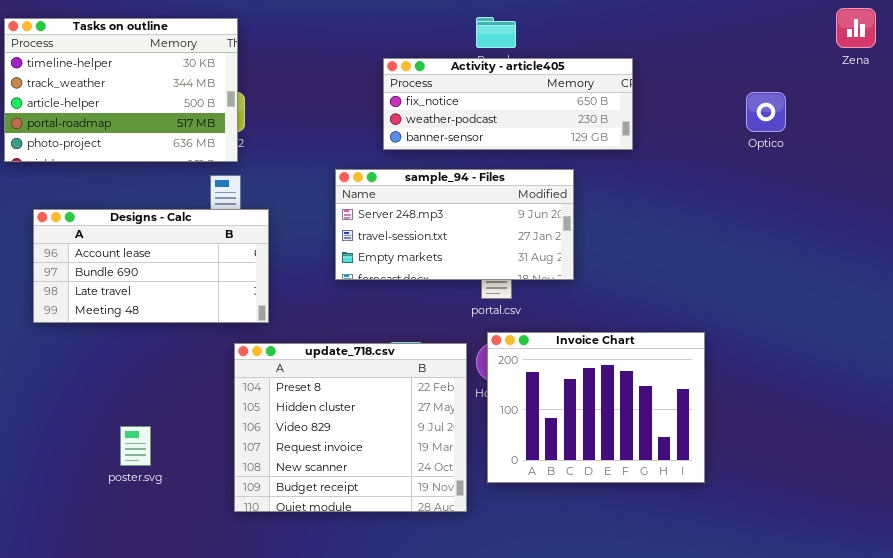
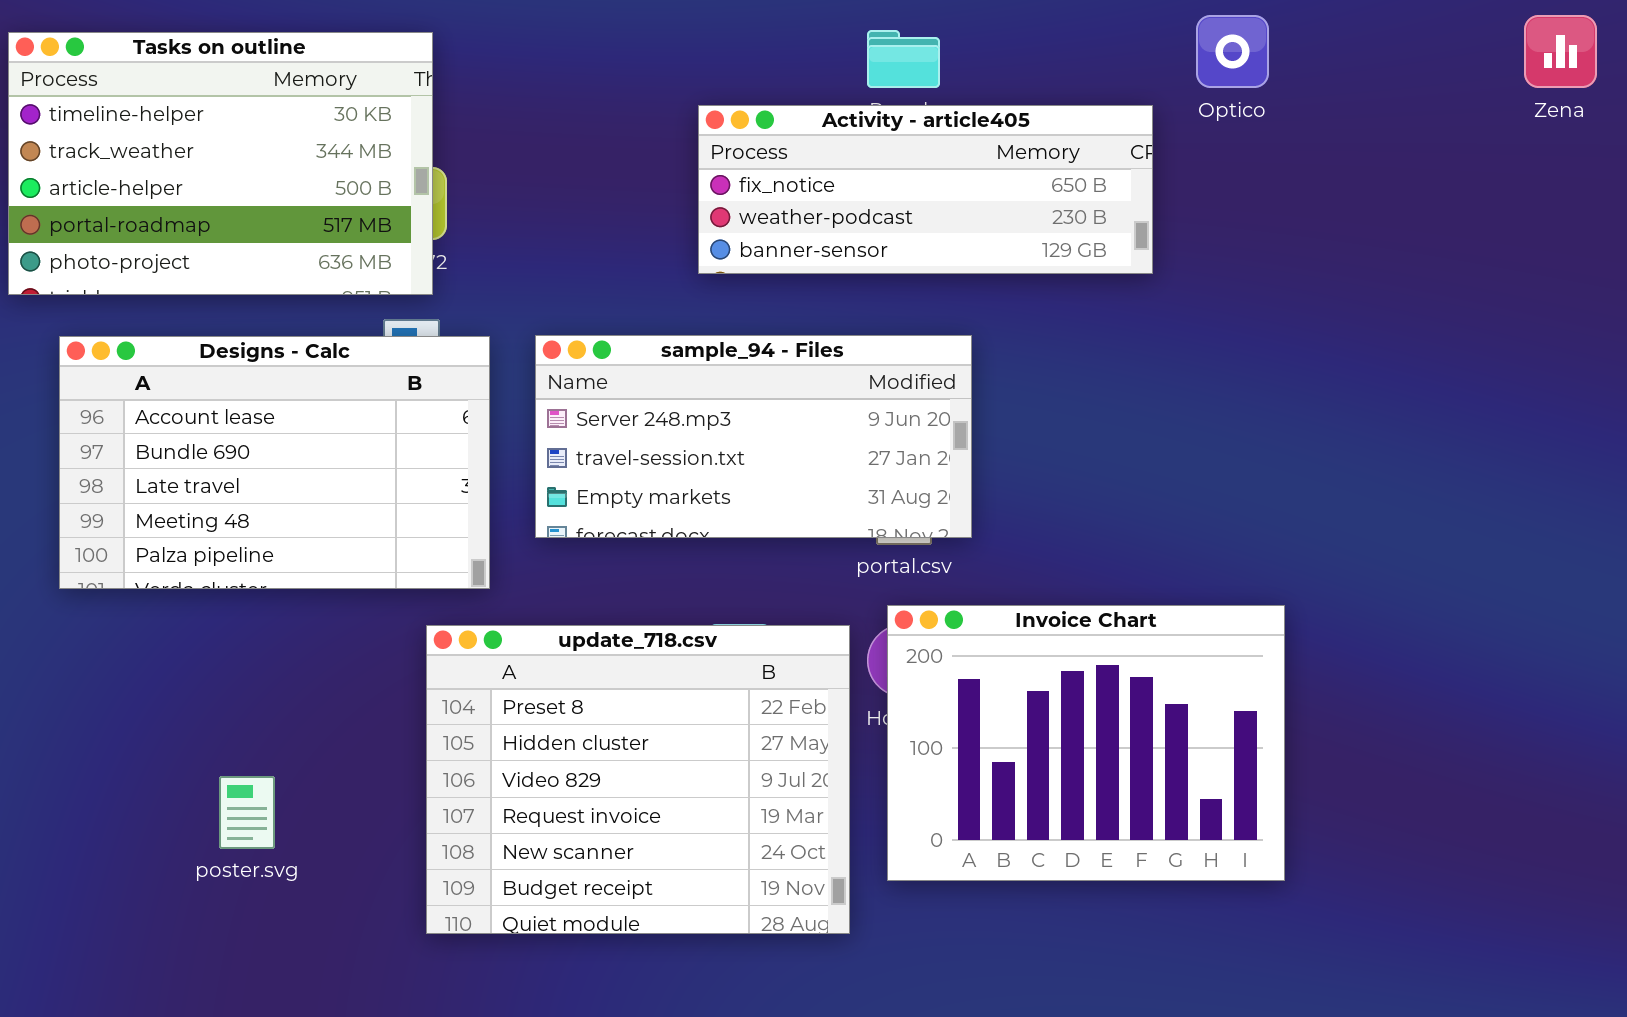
Optico: [746,92,786,132] -> [1196,15,1269,88], moved
sample_94 - Files: [335,169,574,280] -> [535,335,972,538], moved
Designs - Calc: [33,209,269,323] -> [59,336,490,589], resized

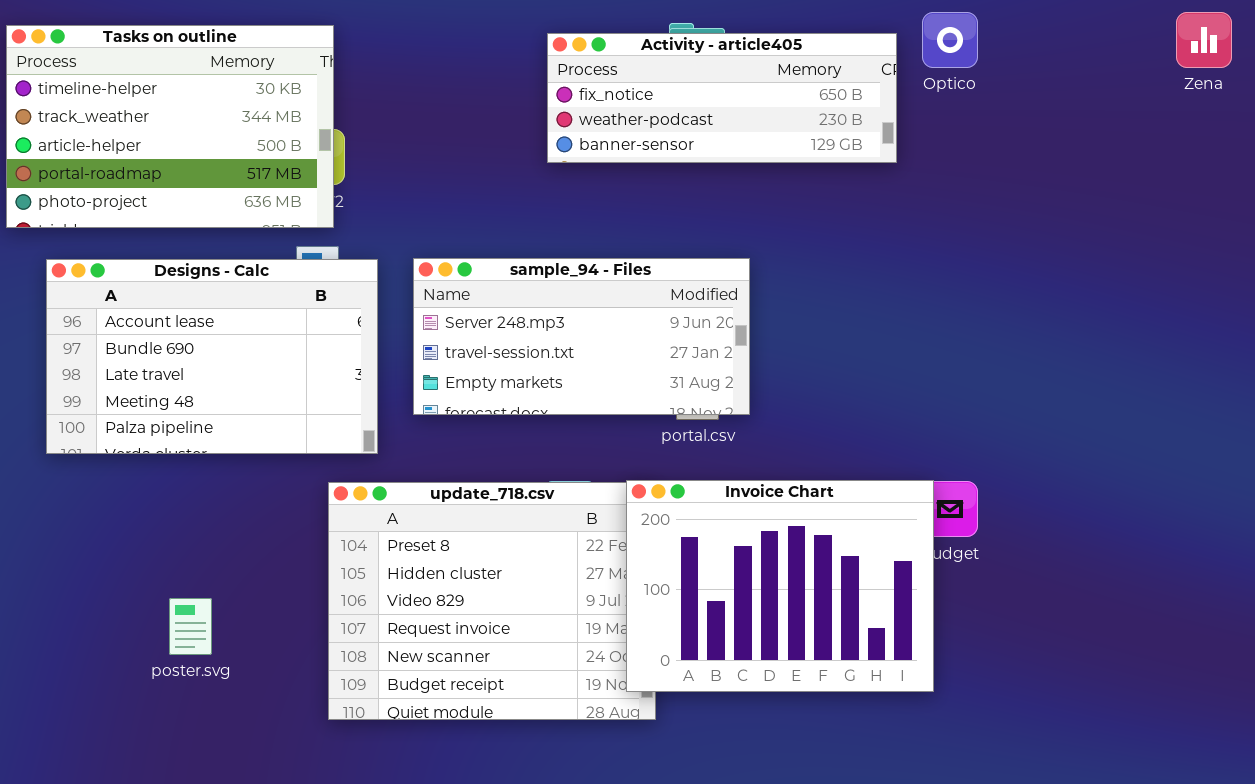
Activity - article405: [698,105,1153,274] -> [547,33,897,163], moved
Invoice Chart: [887,605,1285,881] -> [626,480,934,692], moved

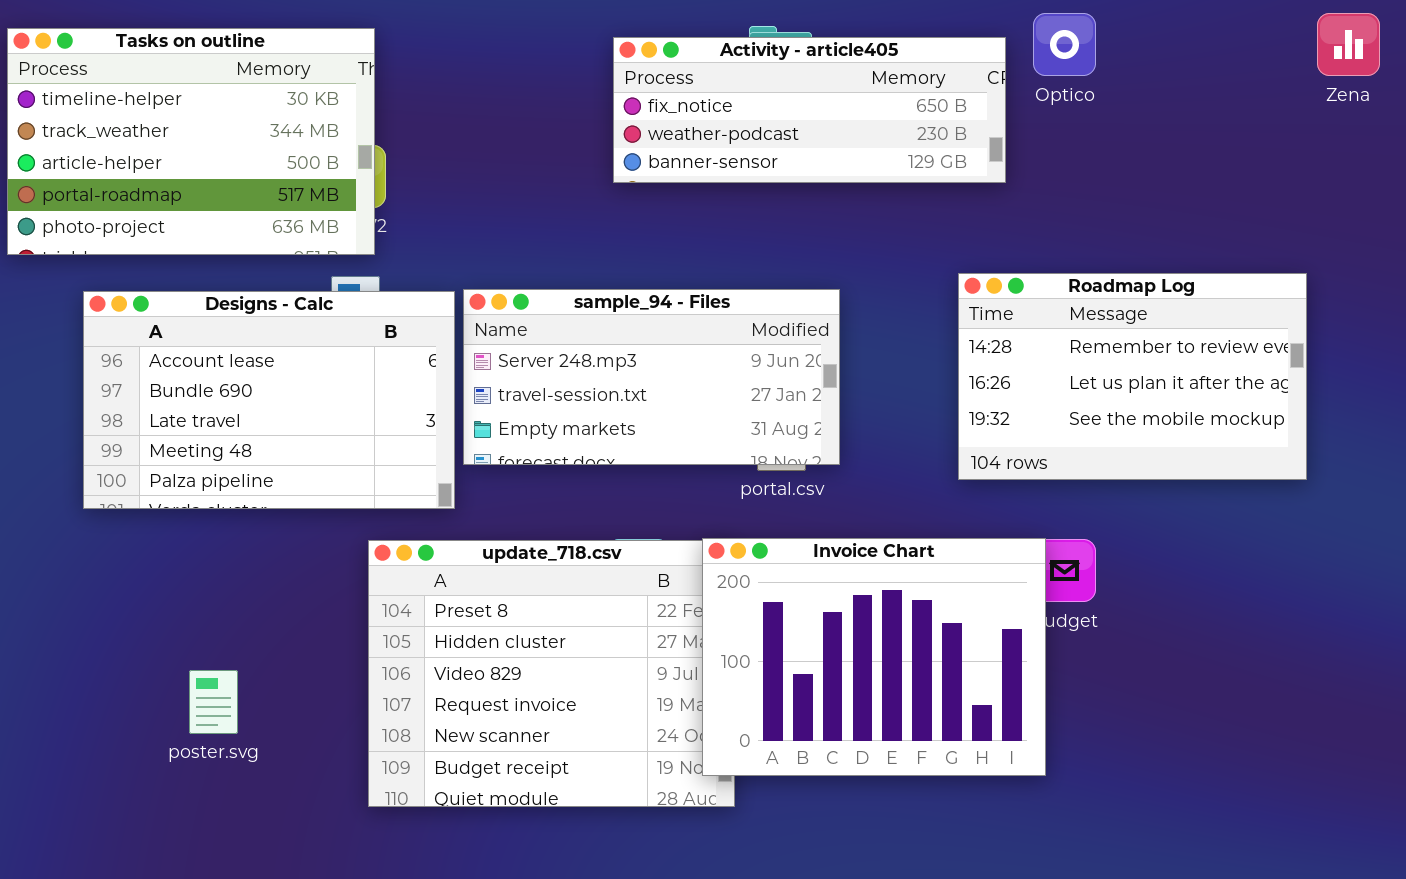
Roadmap Log: none -> [958,273,1307,480], opened
Designs - Calc: [46,259,378,454] -> [83,291,455,509], moved

